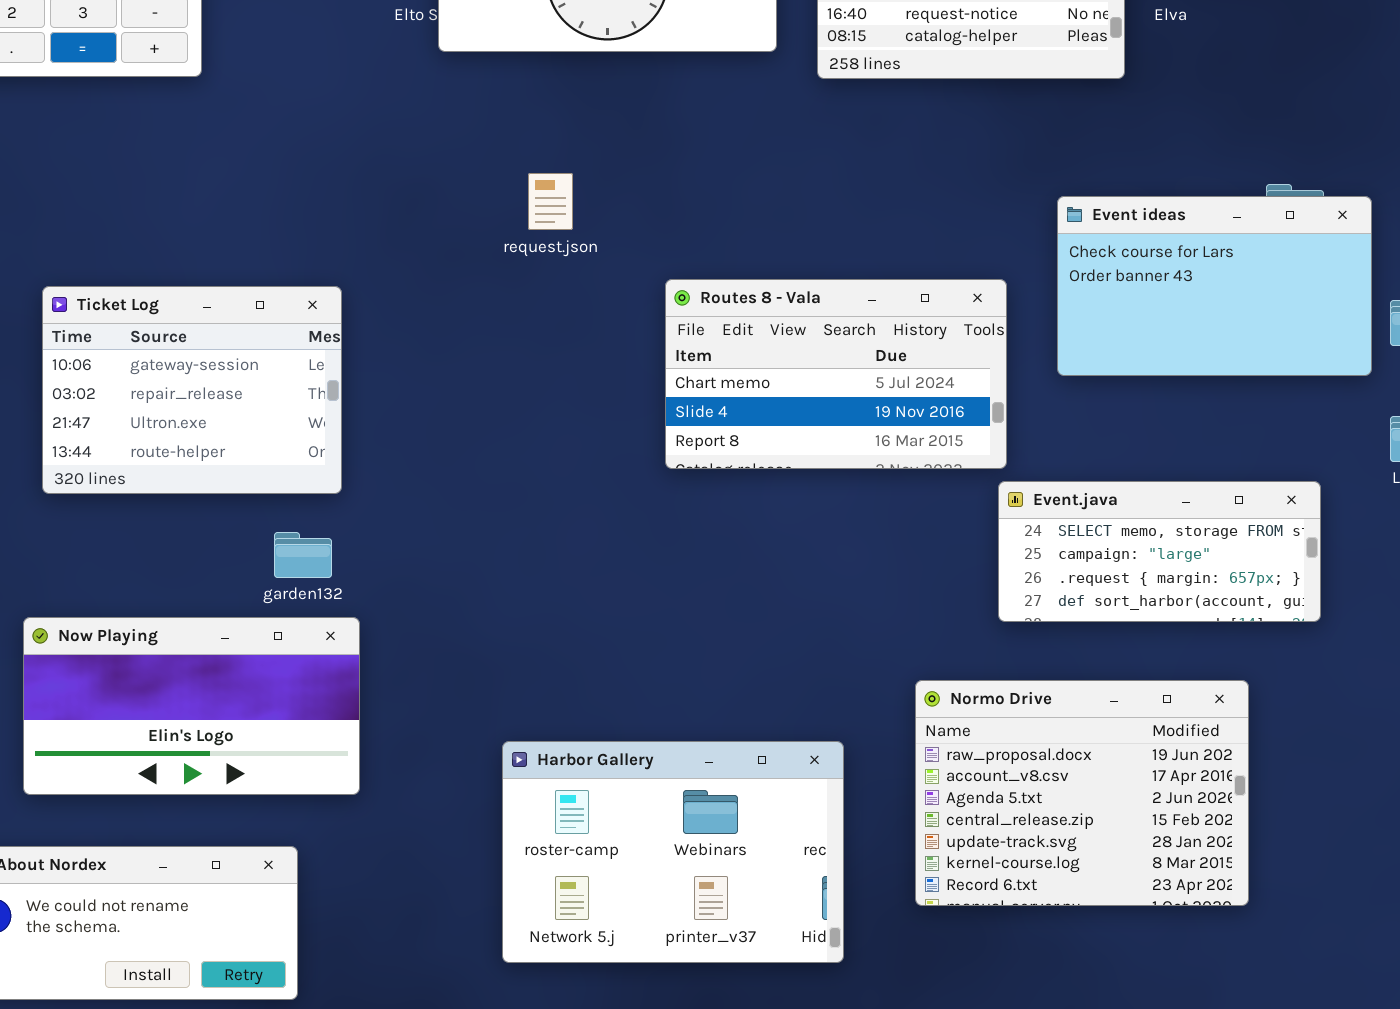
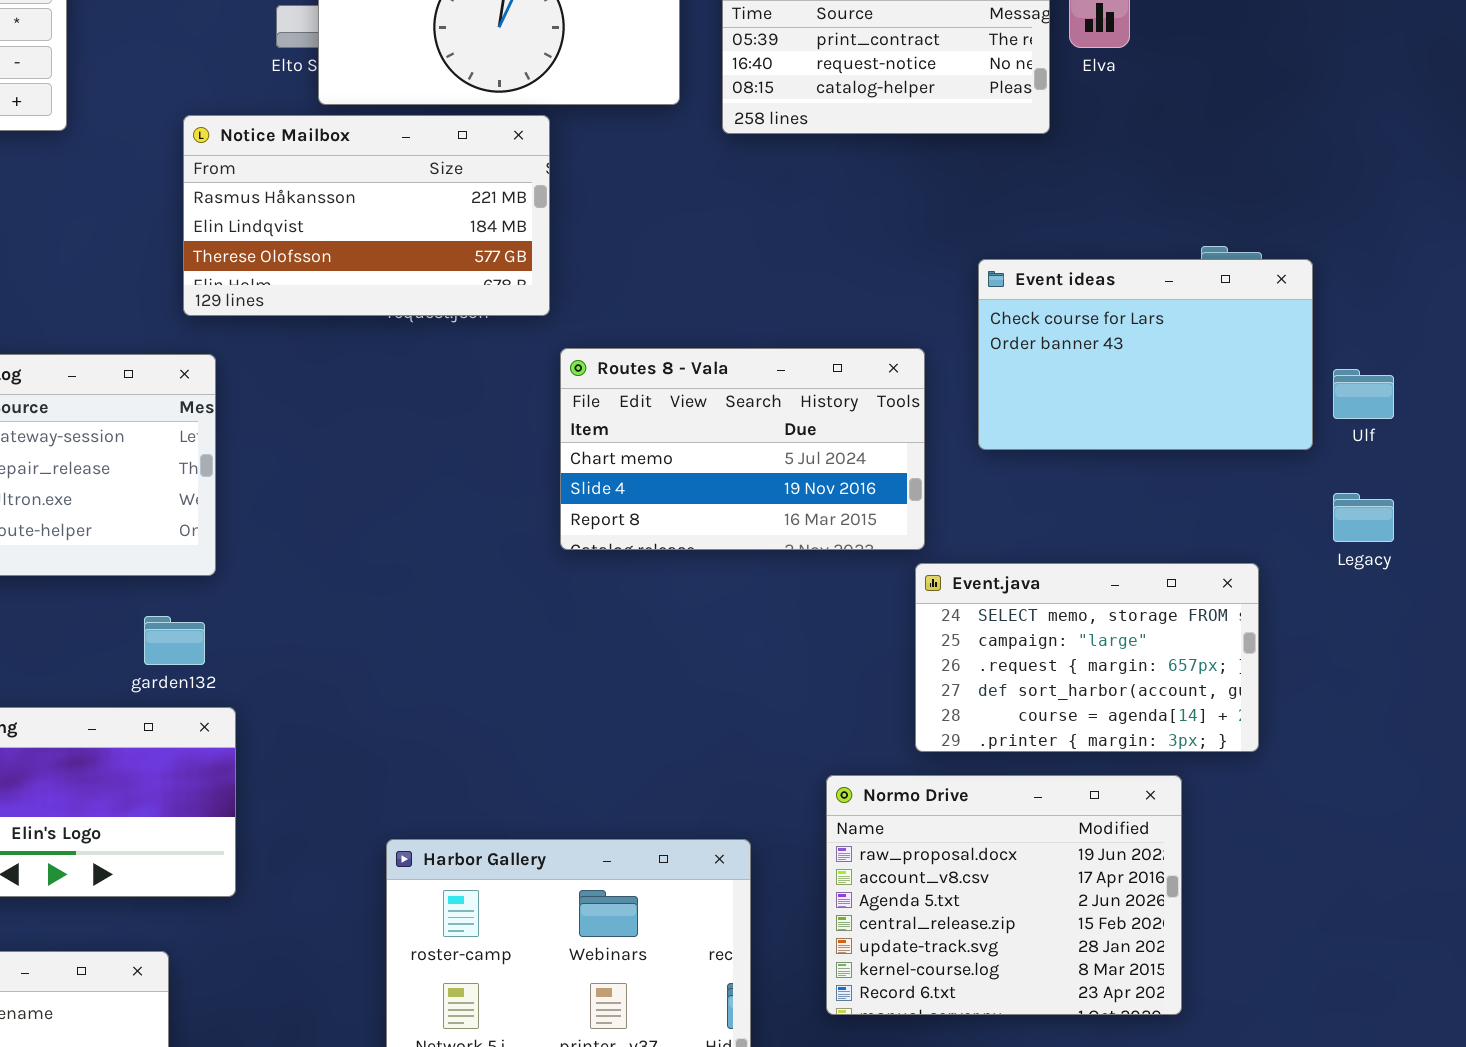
Notice Mailbox: none -> [183,115,550,316], opened
Event.java: [998,481,1321,622] -> [915,563,1259,752], resized

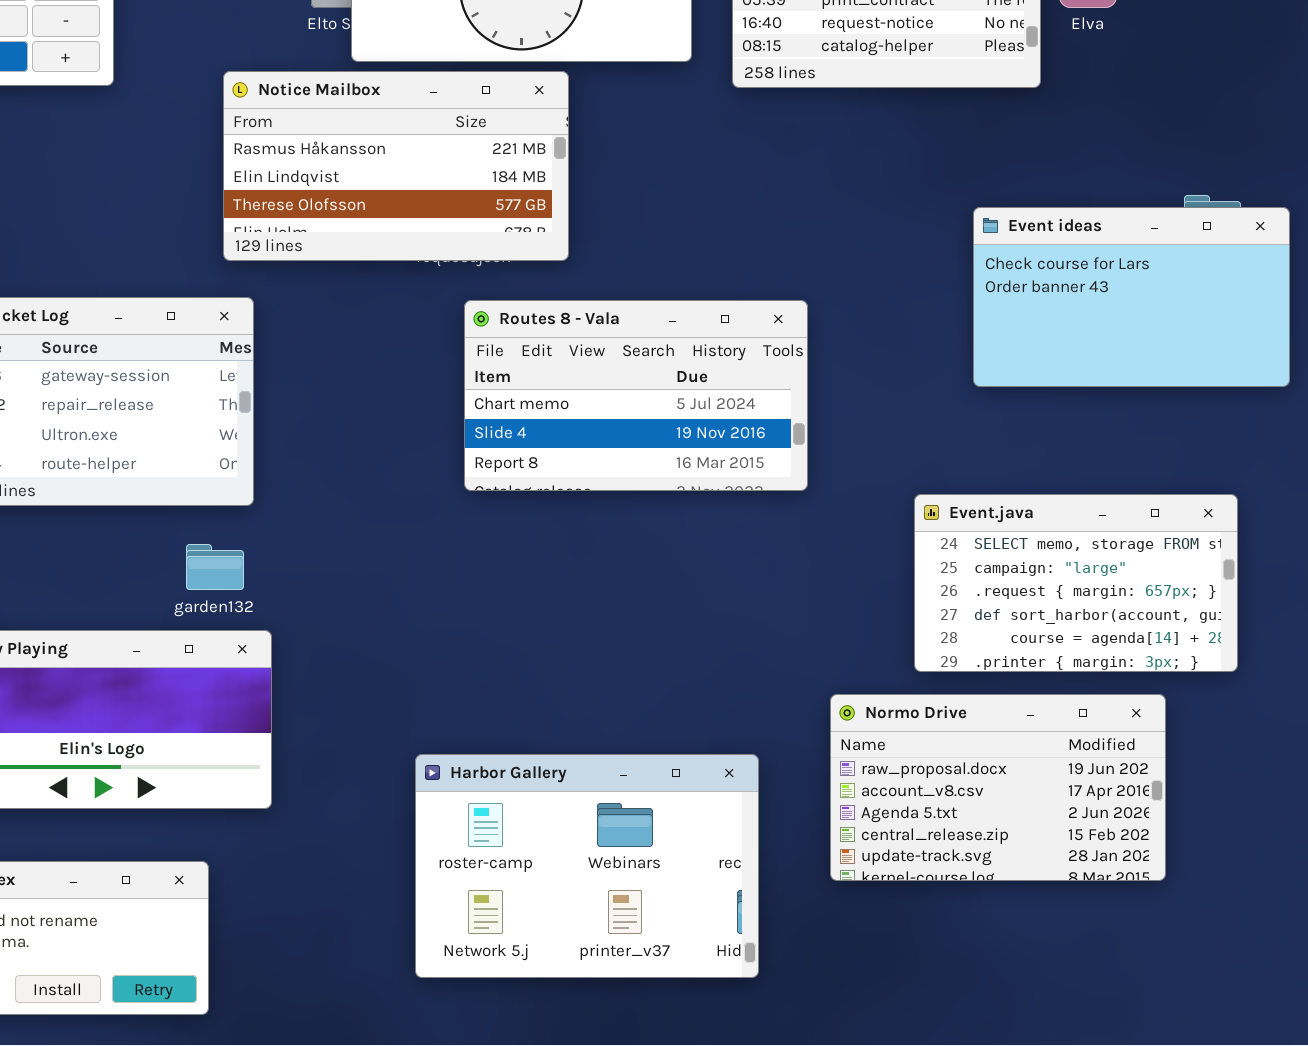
Routes 8 - Vala: [560,348,925,550] -> [464,300,808,491], moved
Normo Drive: [826,775,1182,1015] -> [830,694,1166,881], resized

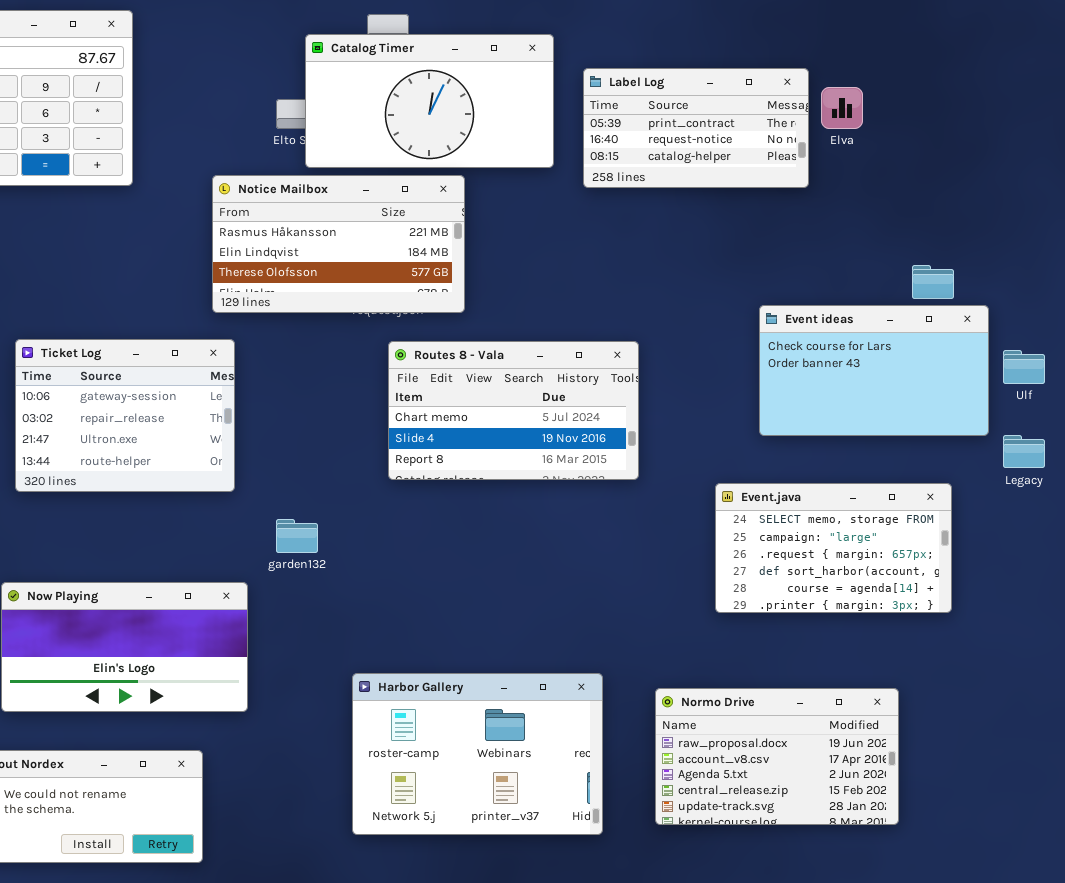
Event ideas: [973,207,1290,387] -> [759,305,989,436], moved
garden132: [186,544,244,590] -> [276,519,318,553], moved
Normo Drive: [830,694,1166,881] -> [655,688,899,825], moved

